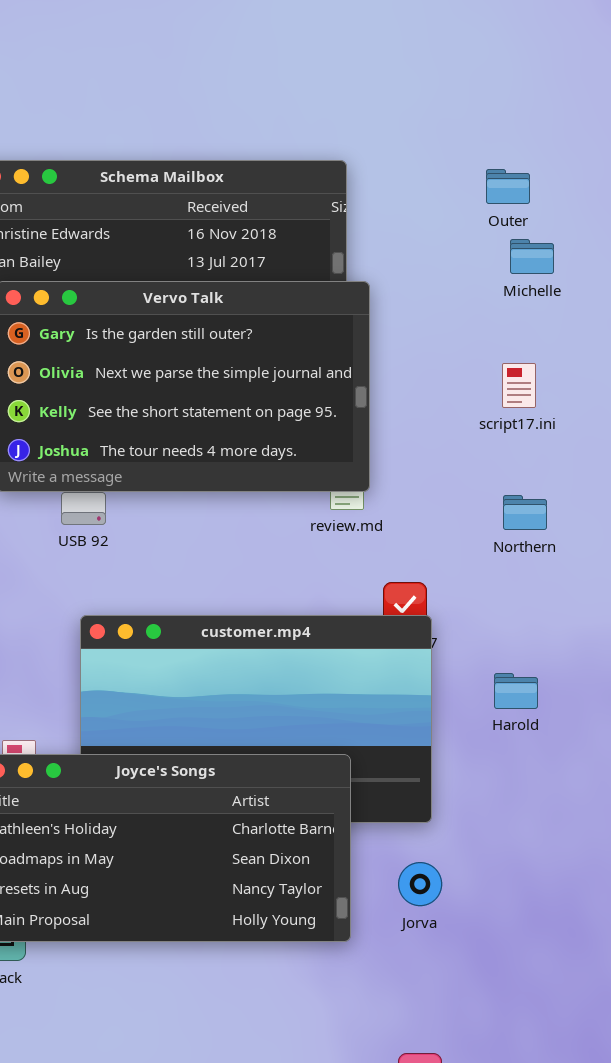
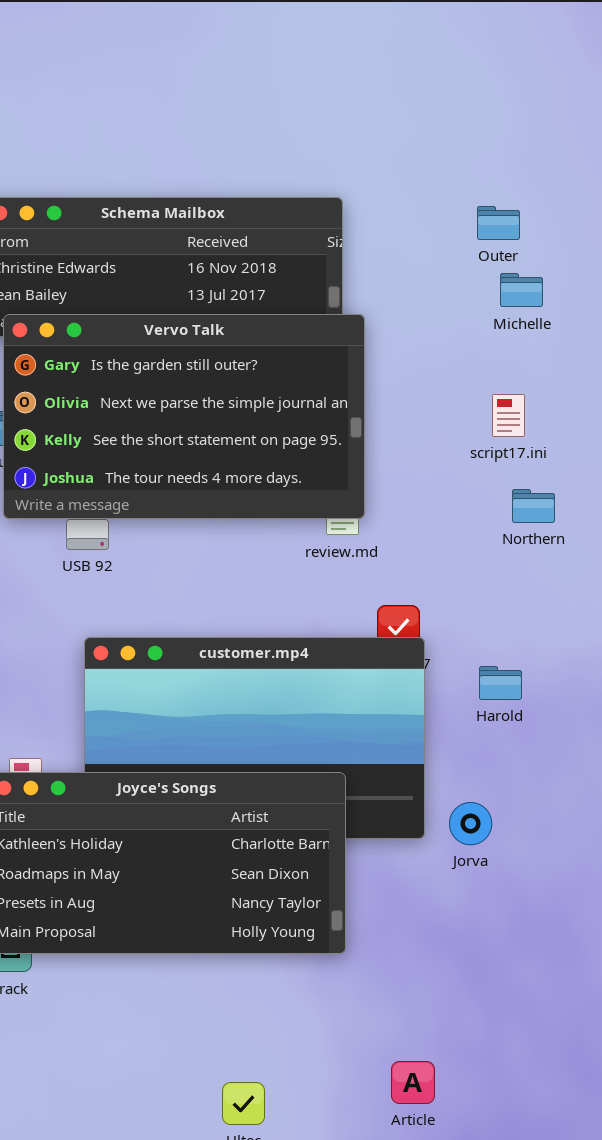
Northern: [503,495,547,530] -> [512,489,555,523], moved
Harold: [494,673,538,709] -> [479,666,522,700], moved
Jorva: [398,862,442,906] -> [449,802,492,845], moved

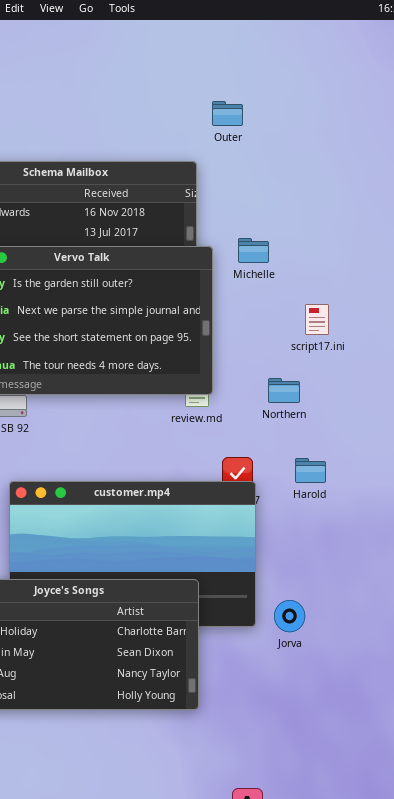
Outer: [477,206,520,240] -> [212,101,243,126], moved
Michelle: [500,273,543,307] -> [238,238,269,263], moved
Northern: [512,489,555,523] -> [268,378,300,403], moved
Harold: [479,666,522,700] -> [295,458,326,483], moved

